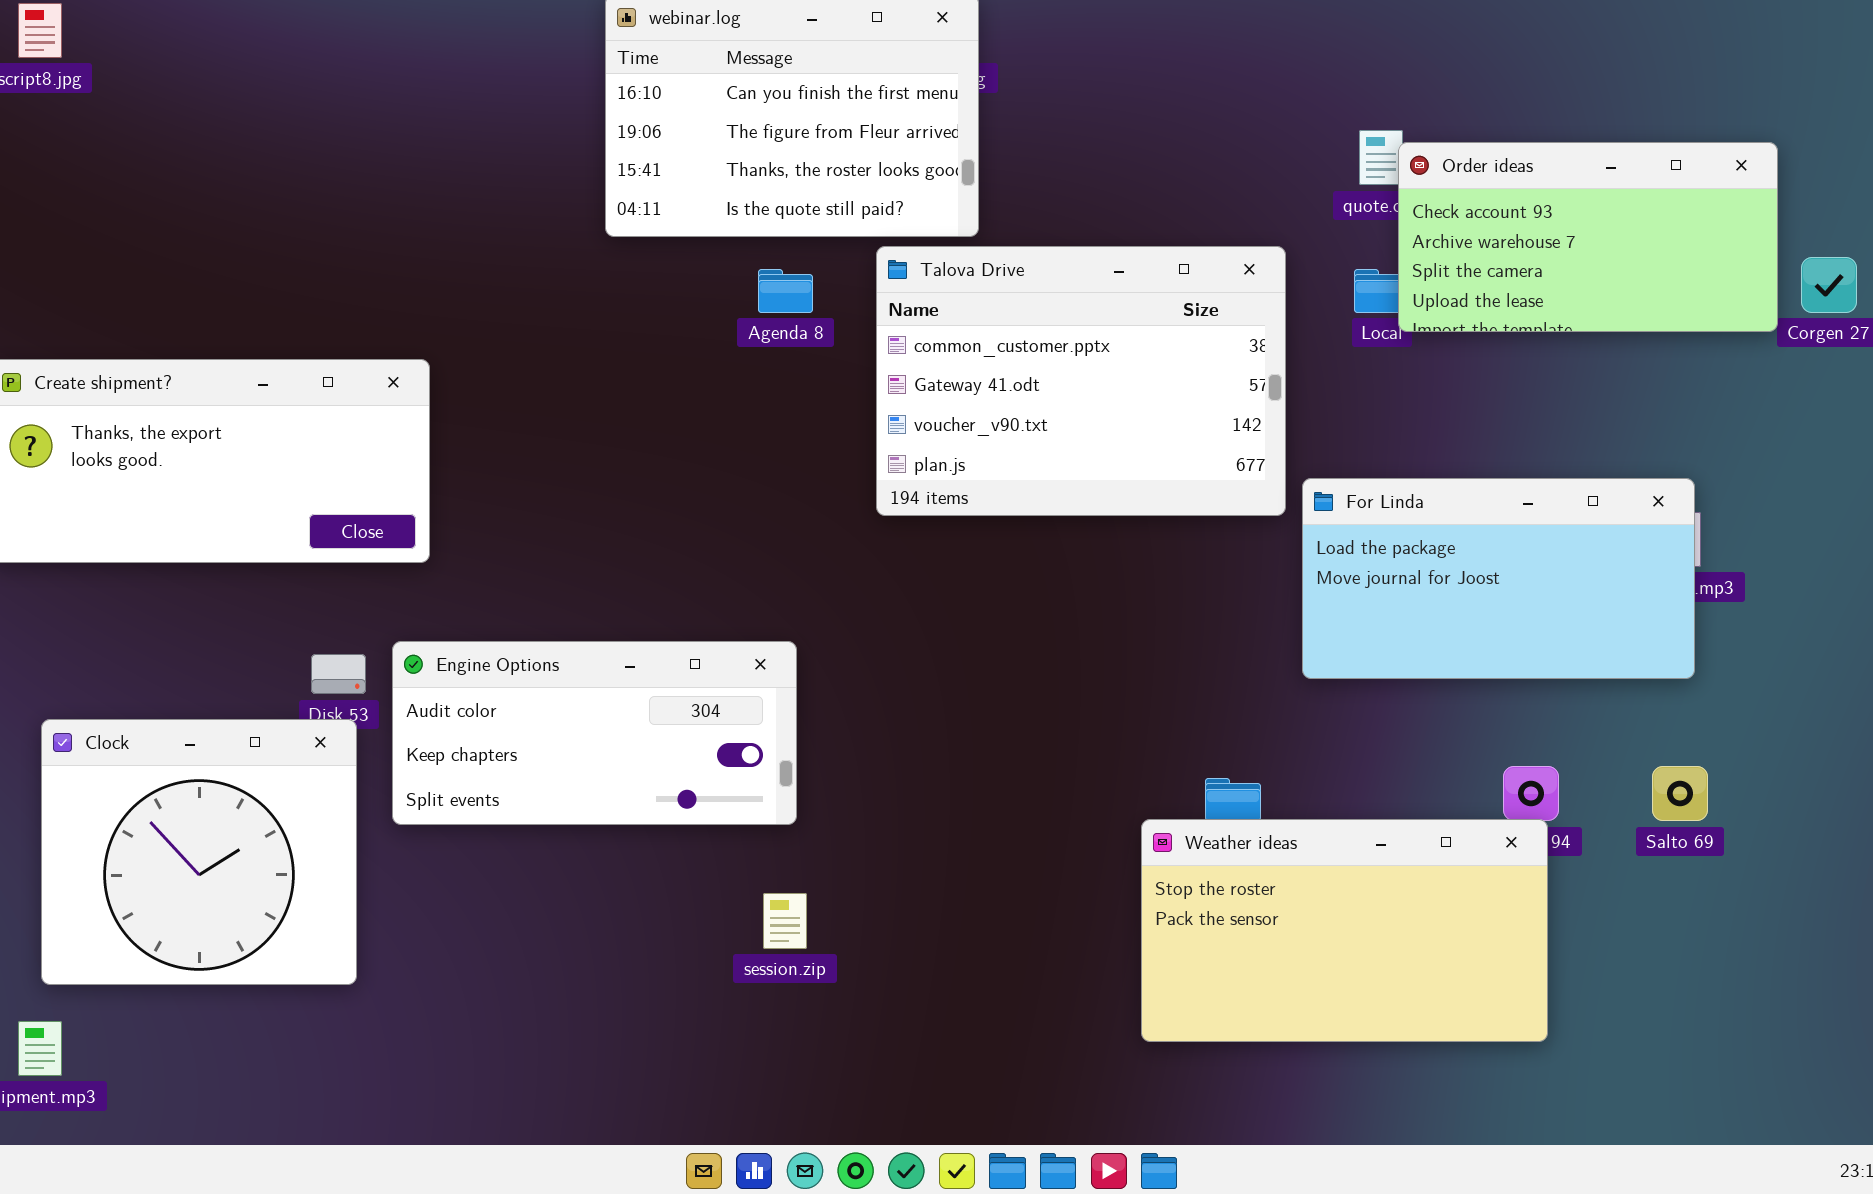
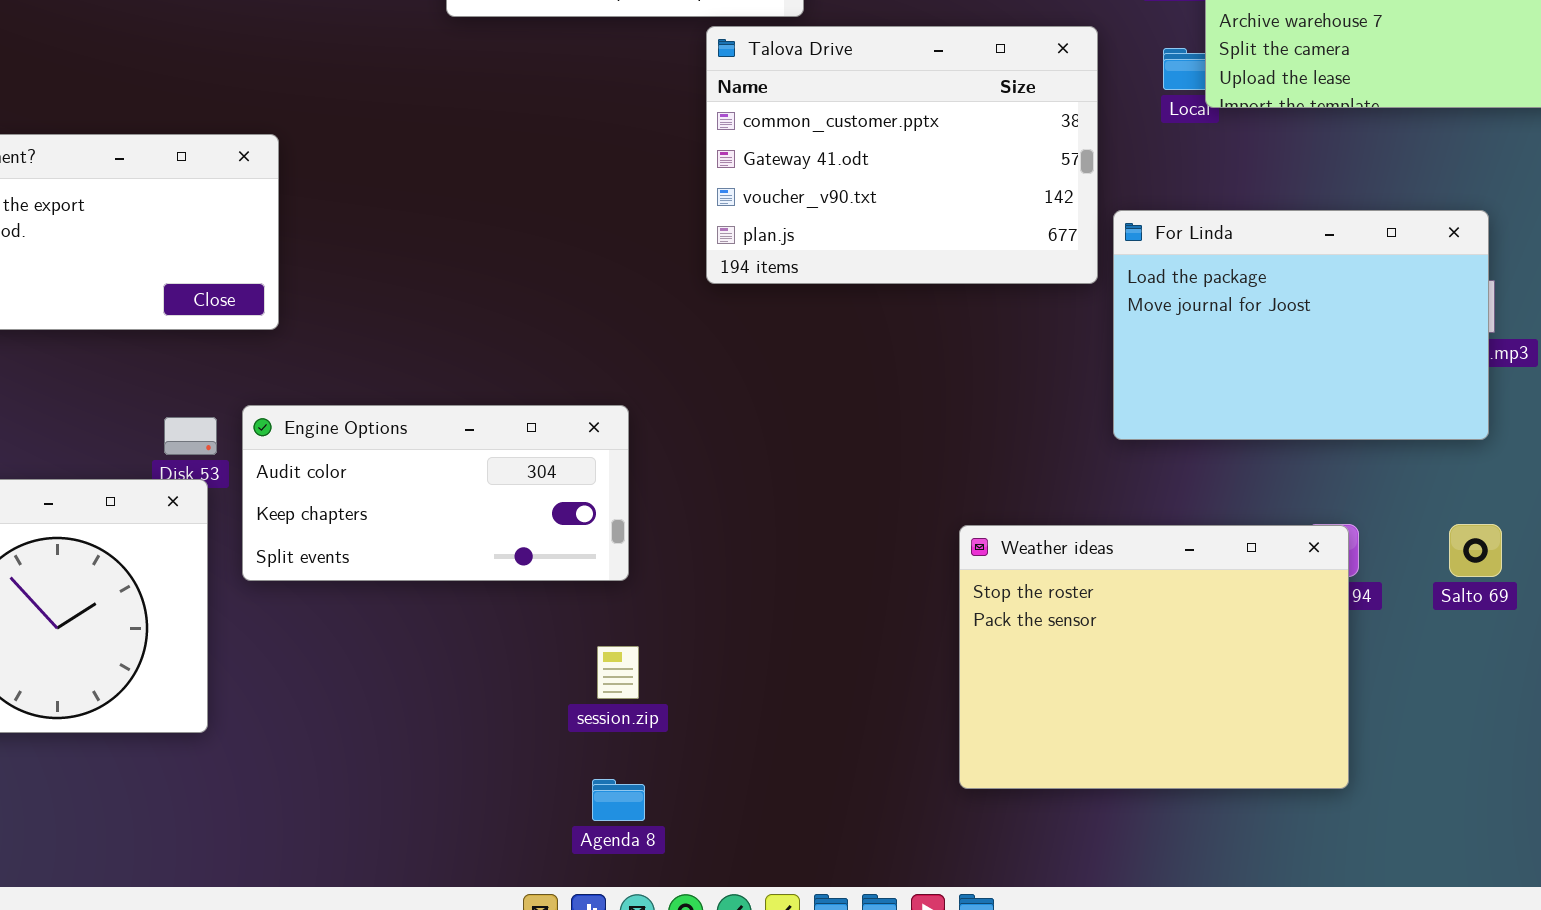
Agenda 8: [758,269,813,313] -> [592,779,645,821], moved
For Linda: [1302,478,1695,679] -> [1113,210,1489,440], resized
Weather ideas: [1141,819,1548,1042] -> [959,525,1349,789], resized

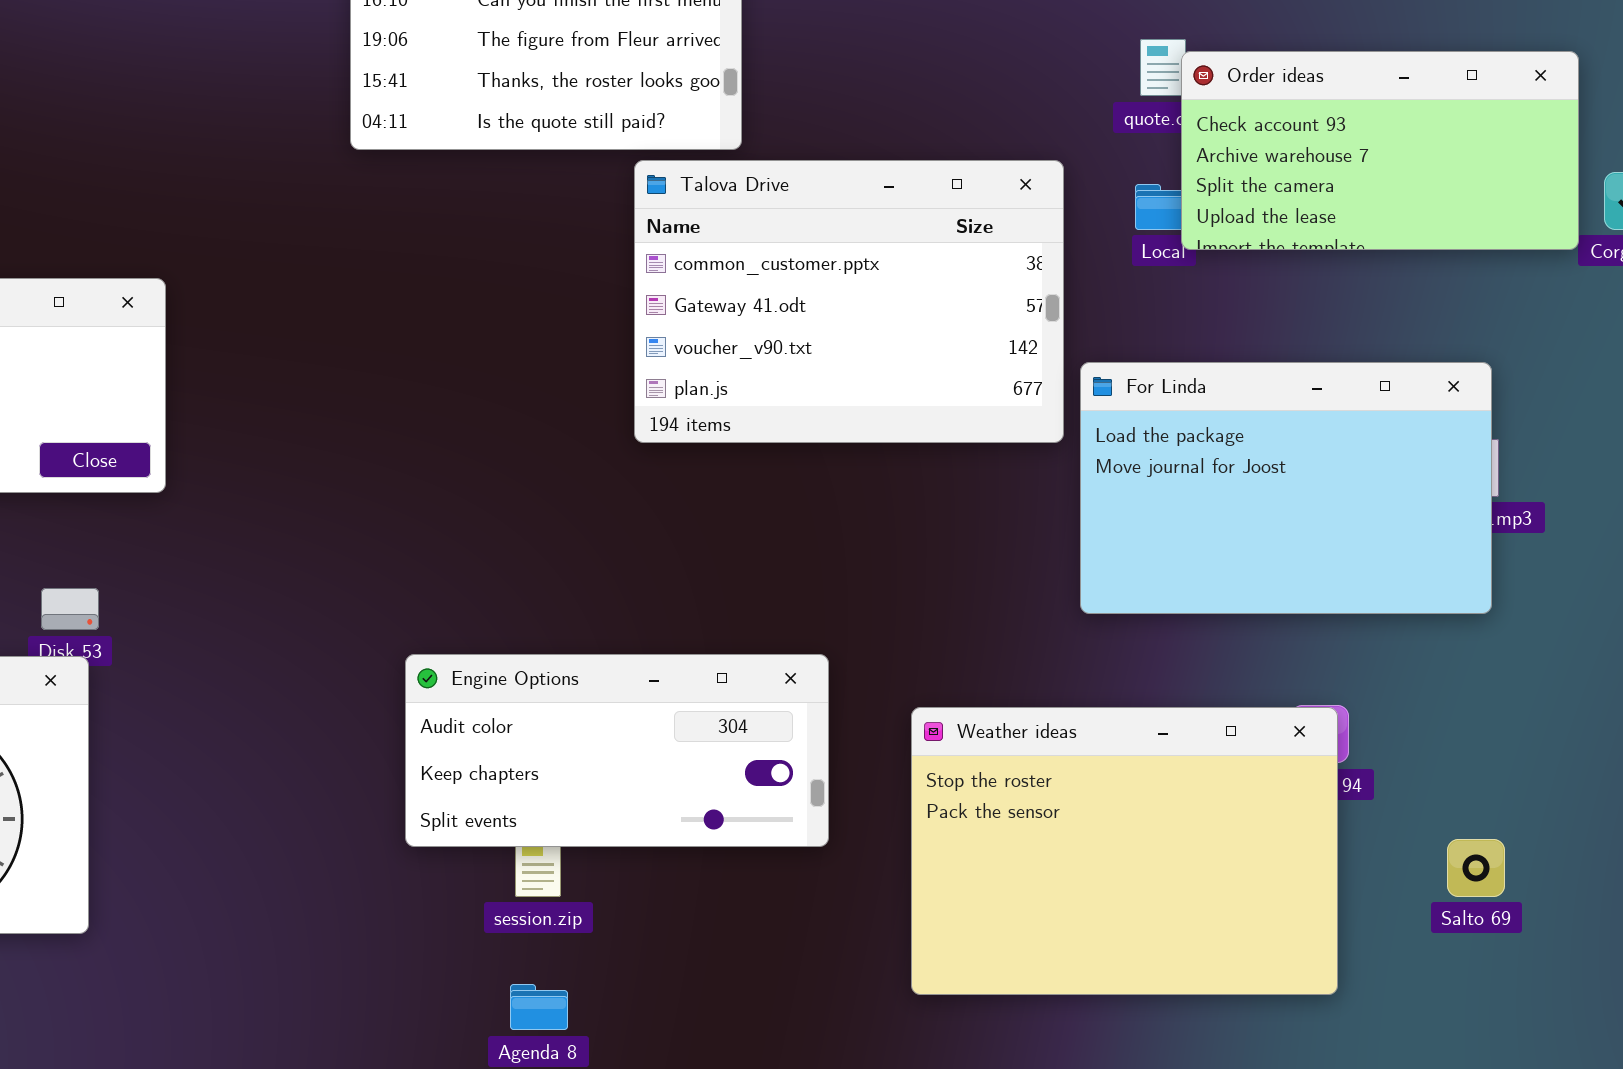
Engine Options: [242,405,629,581] -> [405,654,829,847], moved
Salto 69: [1449,524,1502,577] -> [1447,839,1505,897], moved

